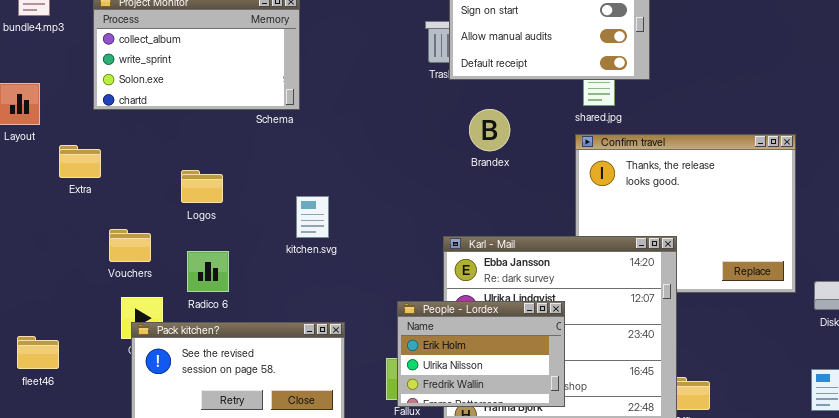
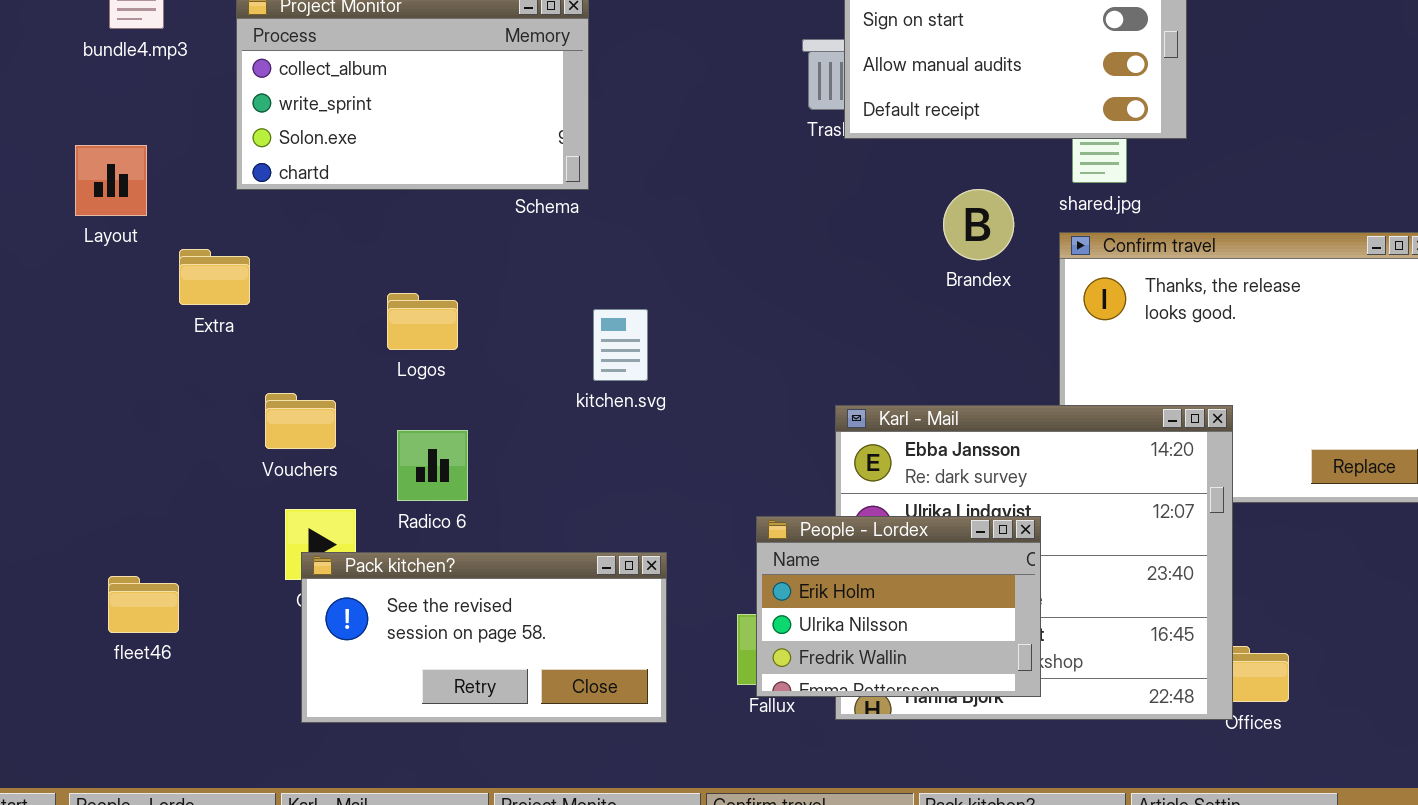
Brandex: [469,109,510,151] -> [943,189,1014,260], moved
kitchen.svg: [296,196,329,238] -> [593,309,648,381], moved

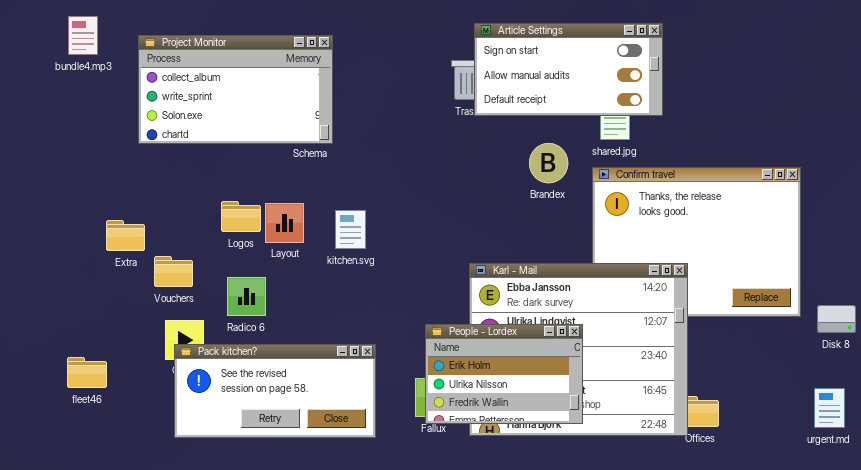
Layout: [75,145,147,216] -> [265,203,304,243], moved
Extra: [179,249,250,305] -> [106,220,145,251], moved

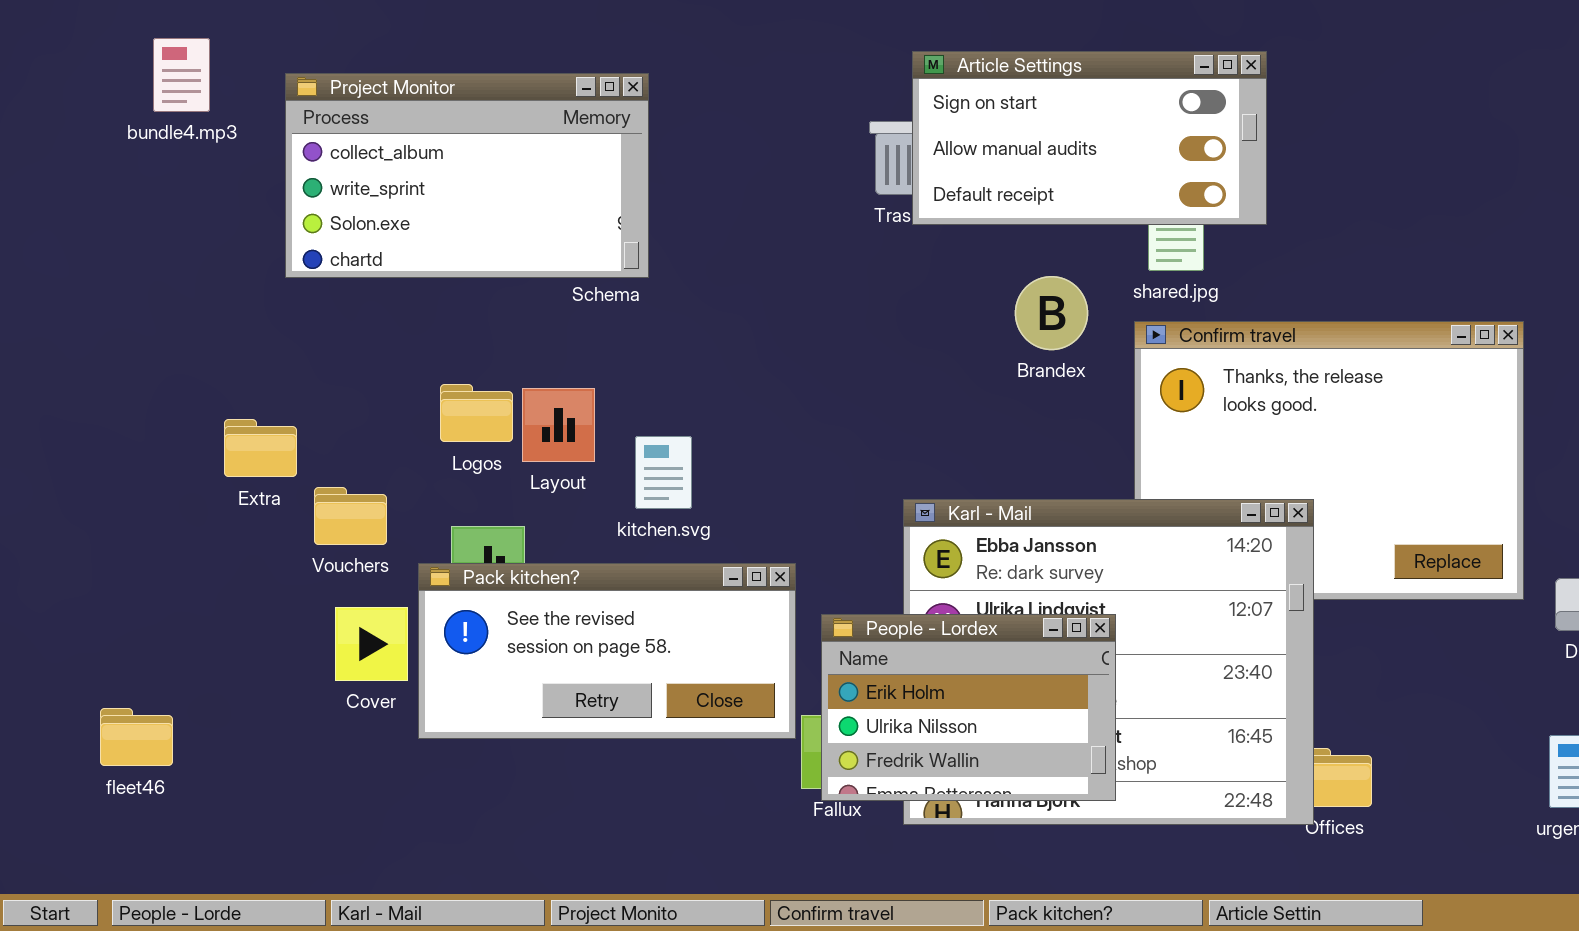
kitchen.svg: [335,210,366,249] -> [635,436,692,509], moved
Pack kitchen?: [174,344,376,438] -> [418,563,796,739], moved
fleet46: [67,357,107,388] -> [100,708,173,766], moved

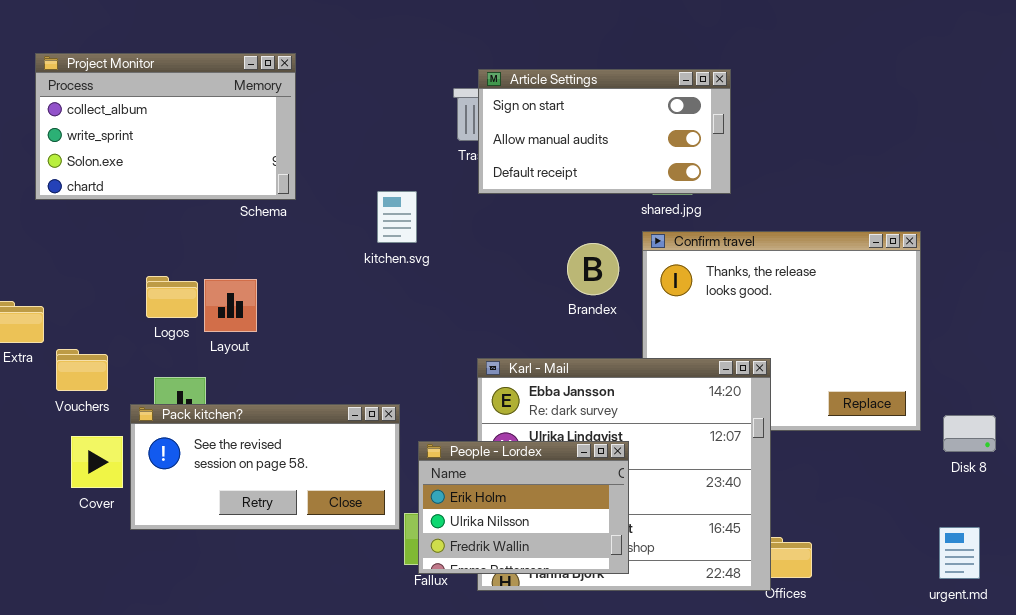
Article Settings: [912,51,1267,225] -> [478,69,731,194], moved
Brandex: [1015,276,1088,350] -> [567,243,619,295], moved
kitchen.svg: [635,436,692,509] -> [377,191,417,243], moved

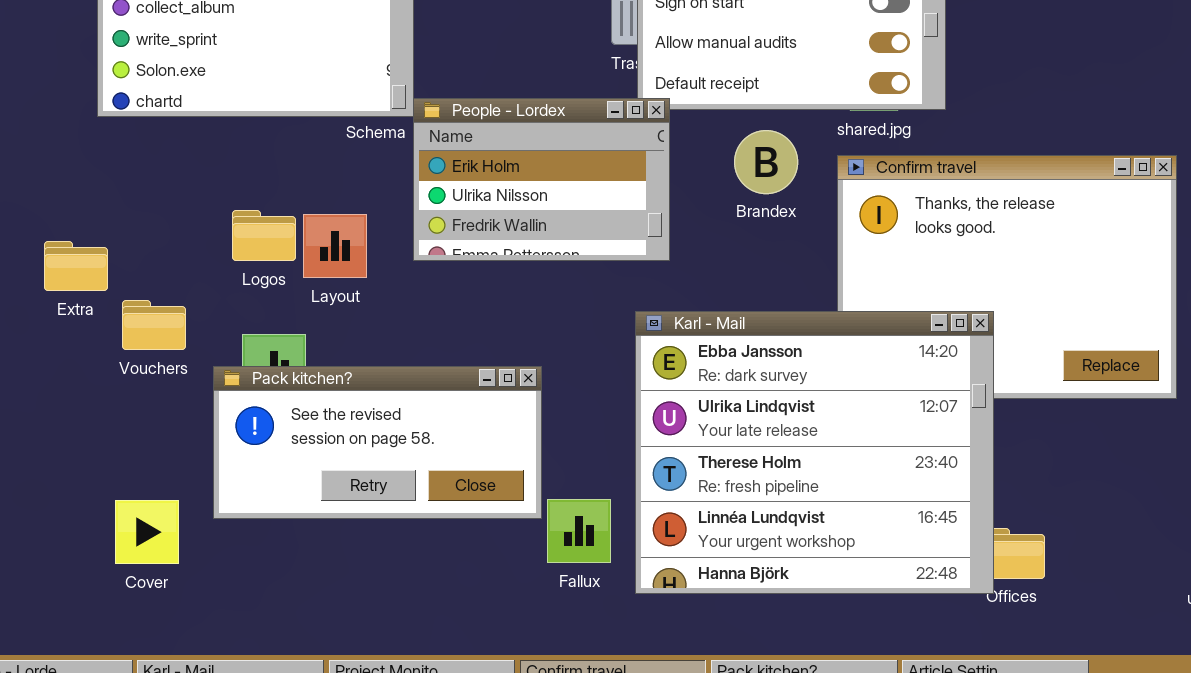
Brandex: [567,243,619,295] -> [734,130,798,194], moved
Cover: [71,436,123,488] -> [115,500,179,564], moved
People - Lordex: [418,441,629,574] -> [413,98,670,261], moved

